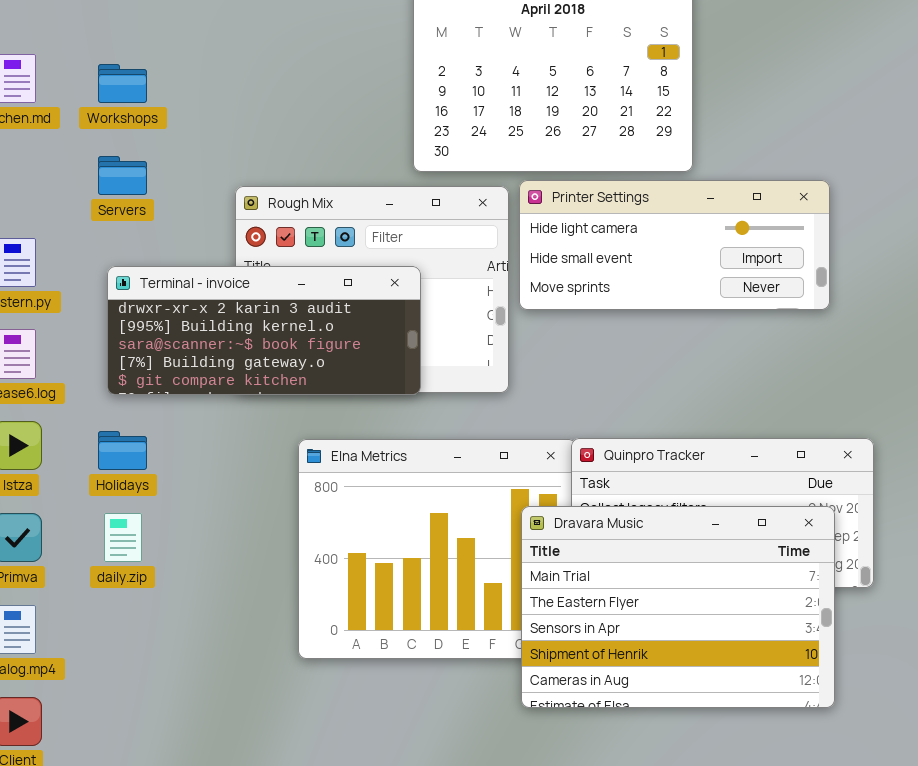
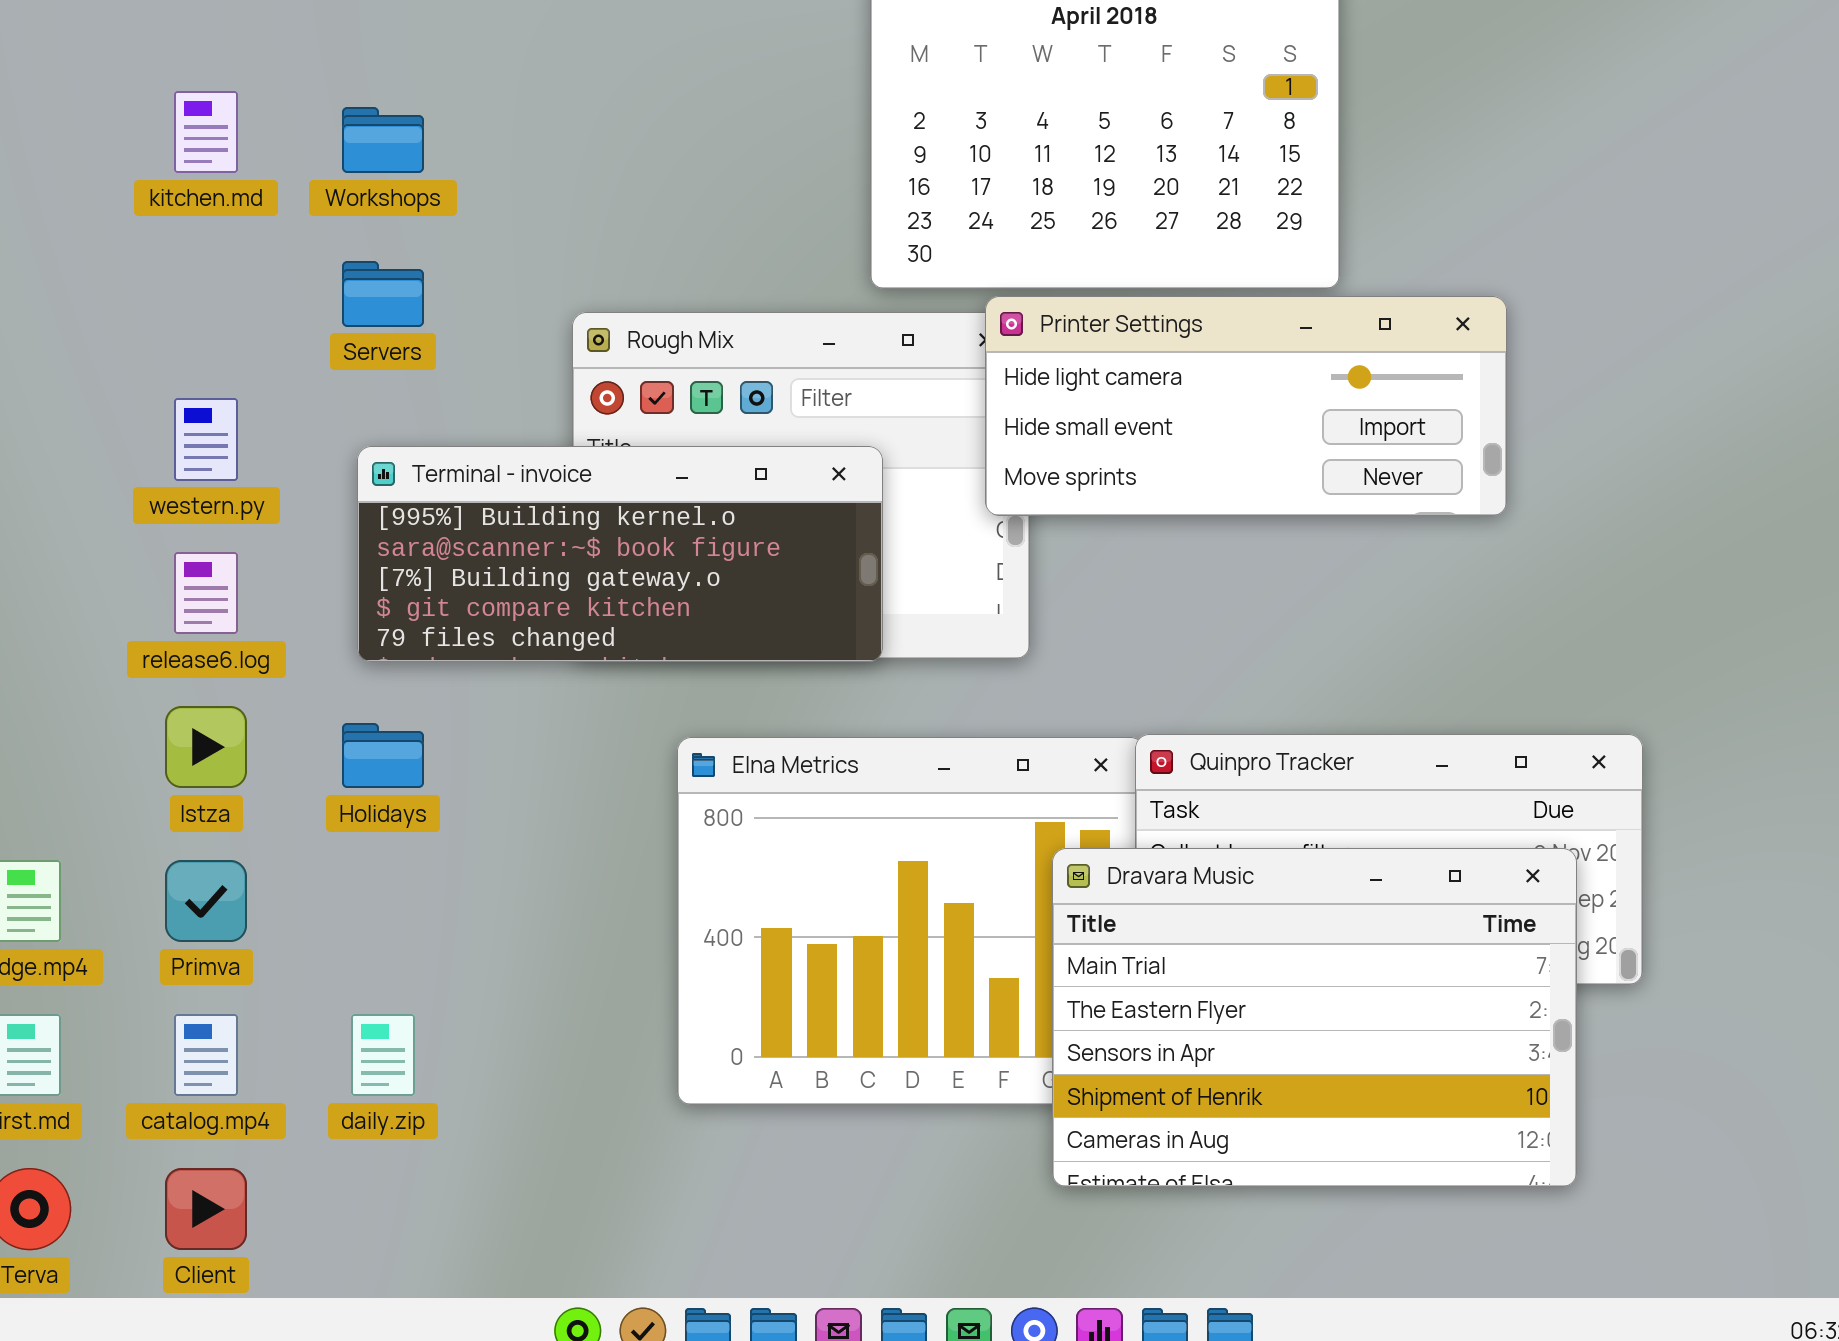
Printer Settings: [519,180,830,310] -> [985,296,1507,516], moved
Terminal - invoice: [107,266,421,395] -> [357,446,883,662], scrolled down 1 row
daily.zip: [104,513,142,562] -> [351,1014,415,1096], moved

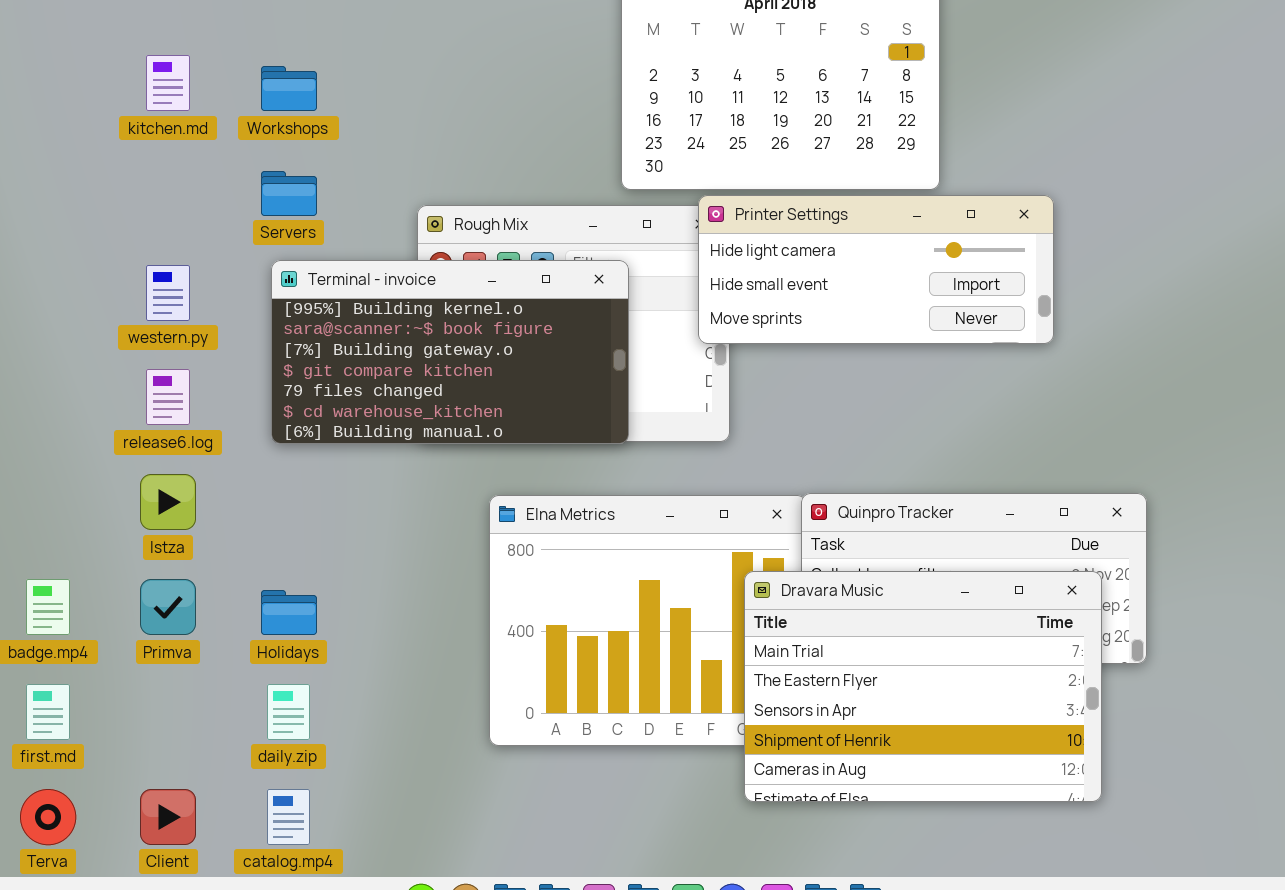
Terminal - invoice: [357,446,883,662] -> [271,260,629,444], resized
Holidays: [342,723,424,788] -> [261,590,317,635], moved
catalog.mp4: [174,1014,238,1096] -> [267,789,310,845], moved

